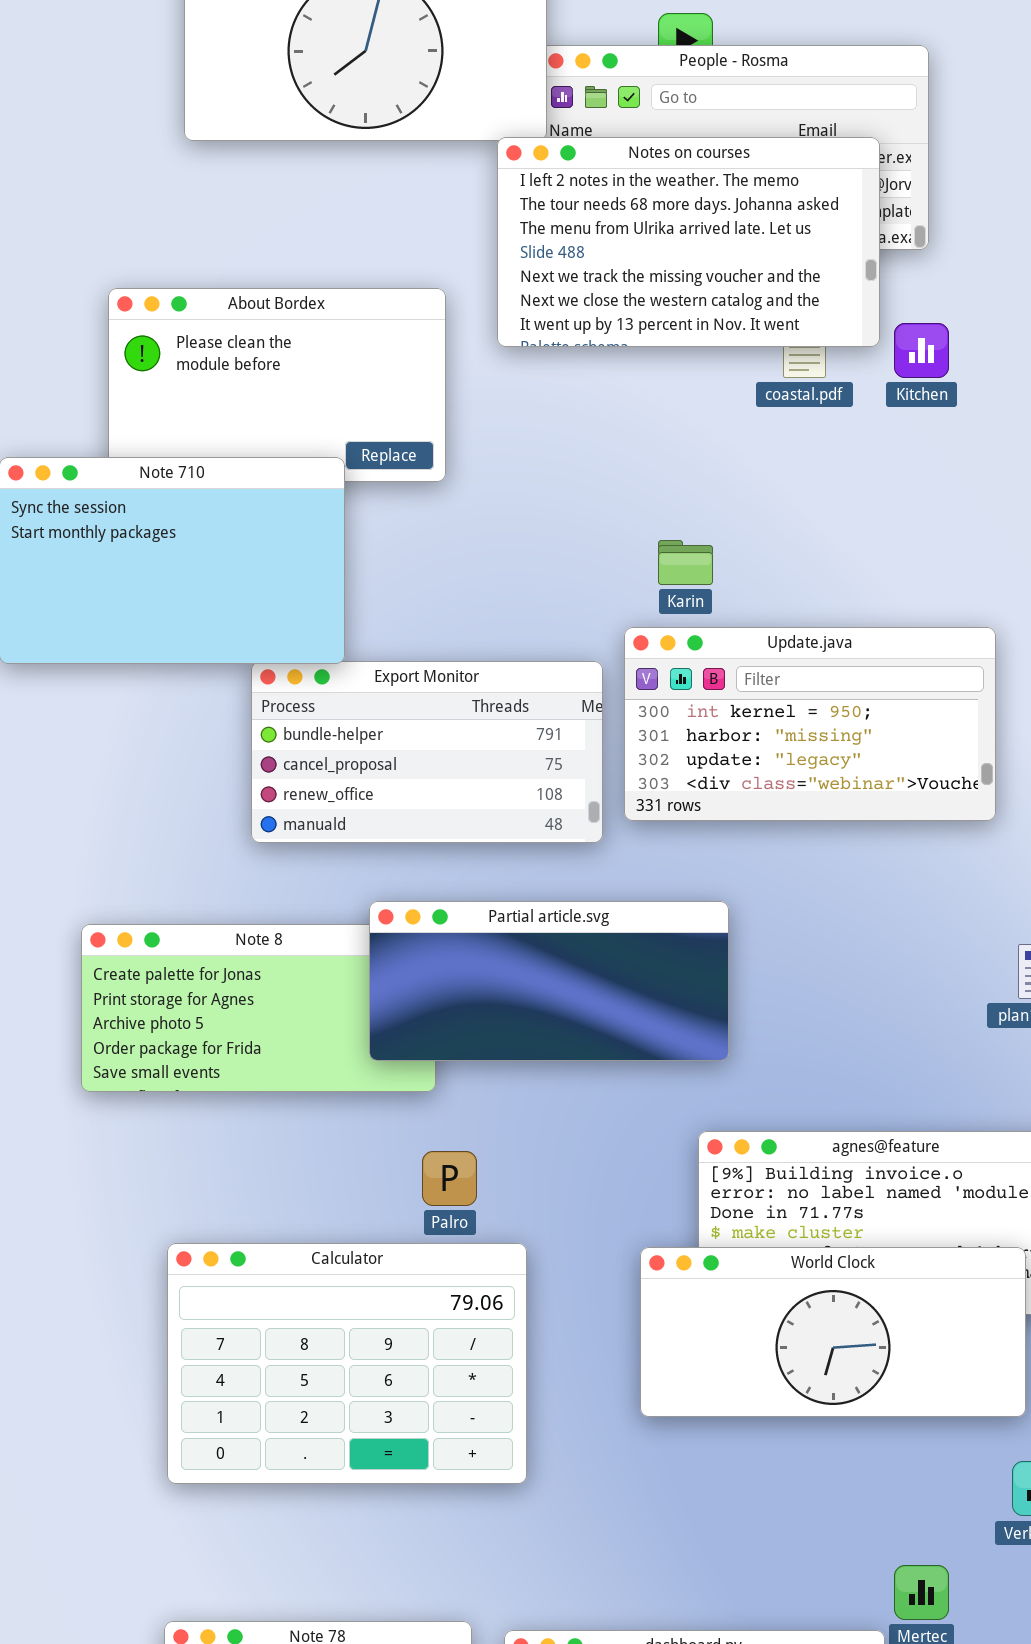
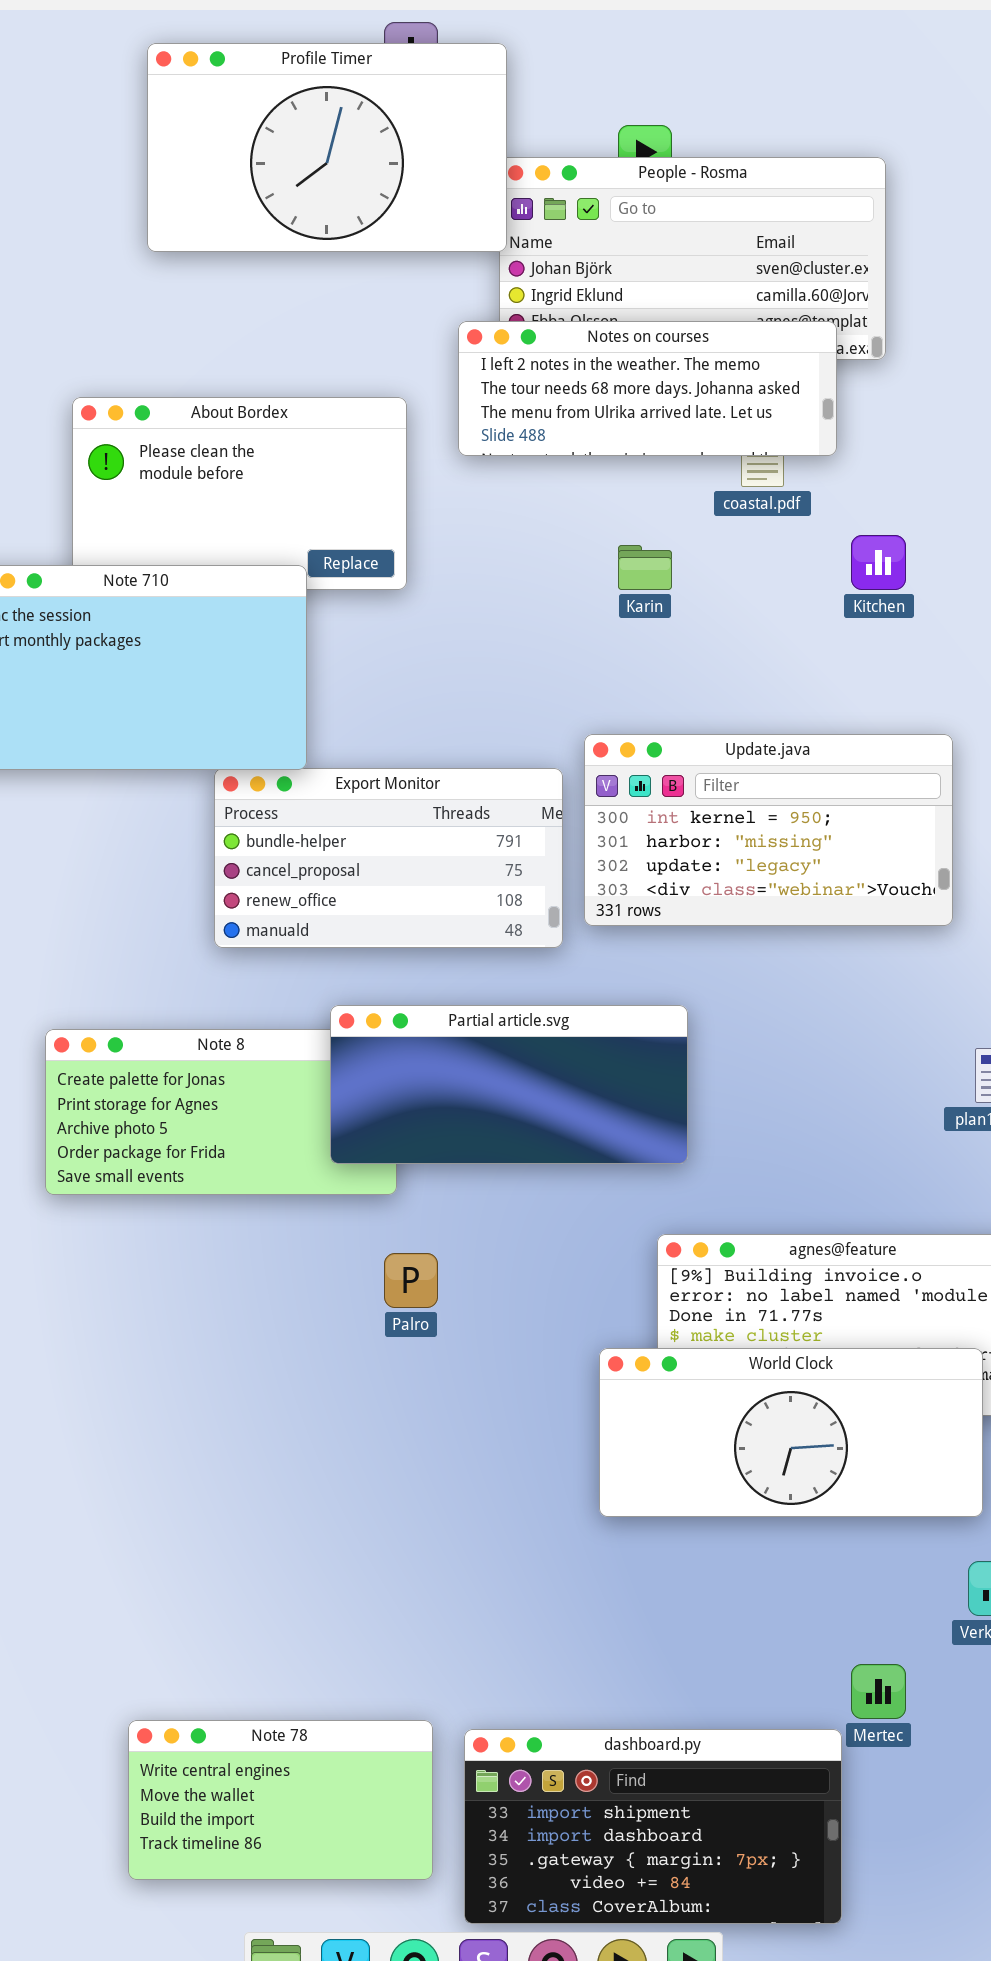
Notes on courses: [497,137,880,347] -> [458,321,837,456], resized
Kitchen: [894,323,949,378] -> [851,535,906,590], moved
Karin: [658,540,713,585] -> [618,545,672,590], moved
Calculator: [167,1243,527,1484] -> none, closed

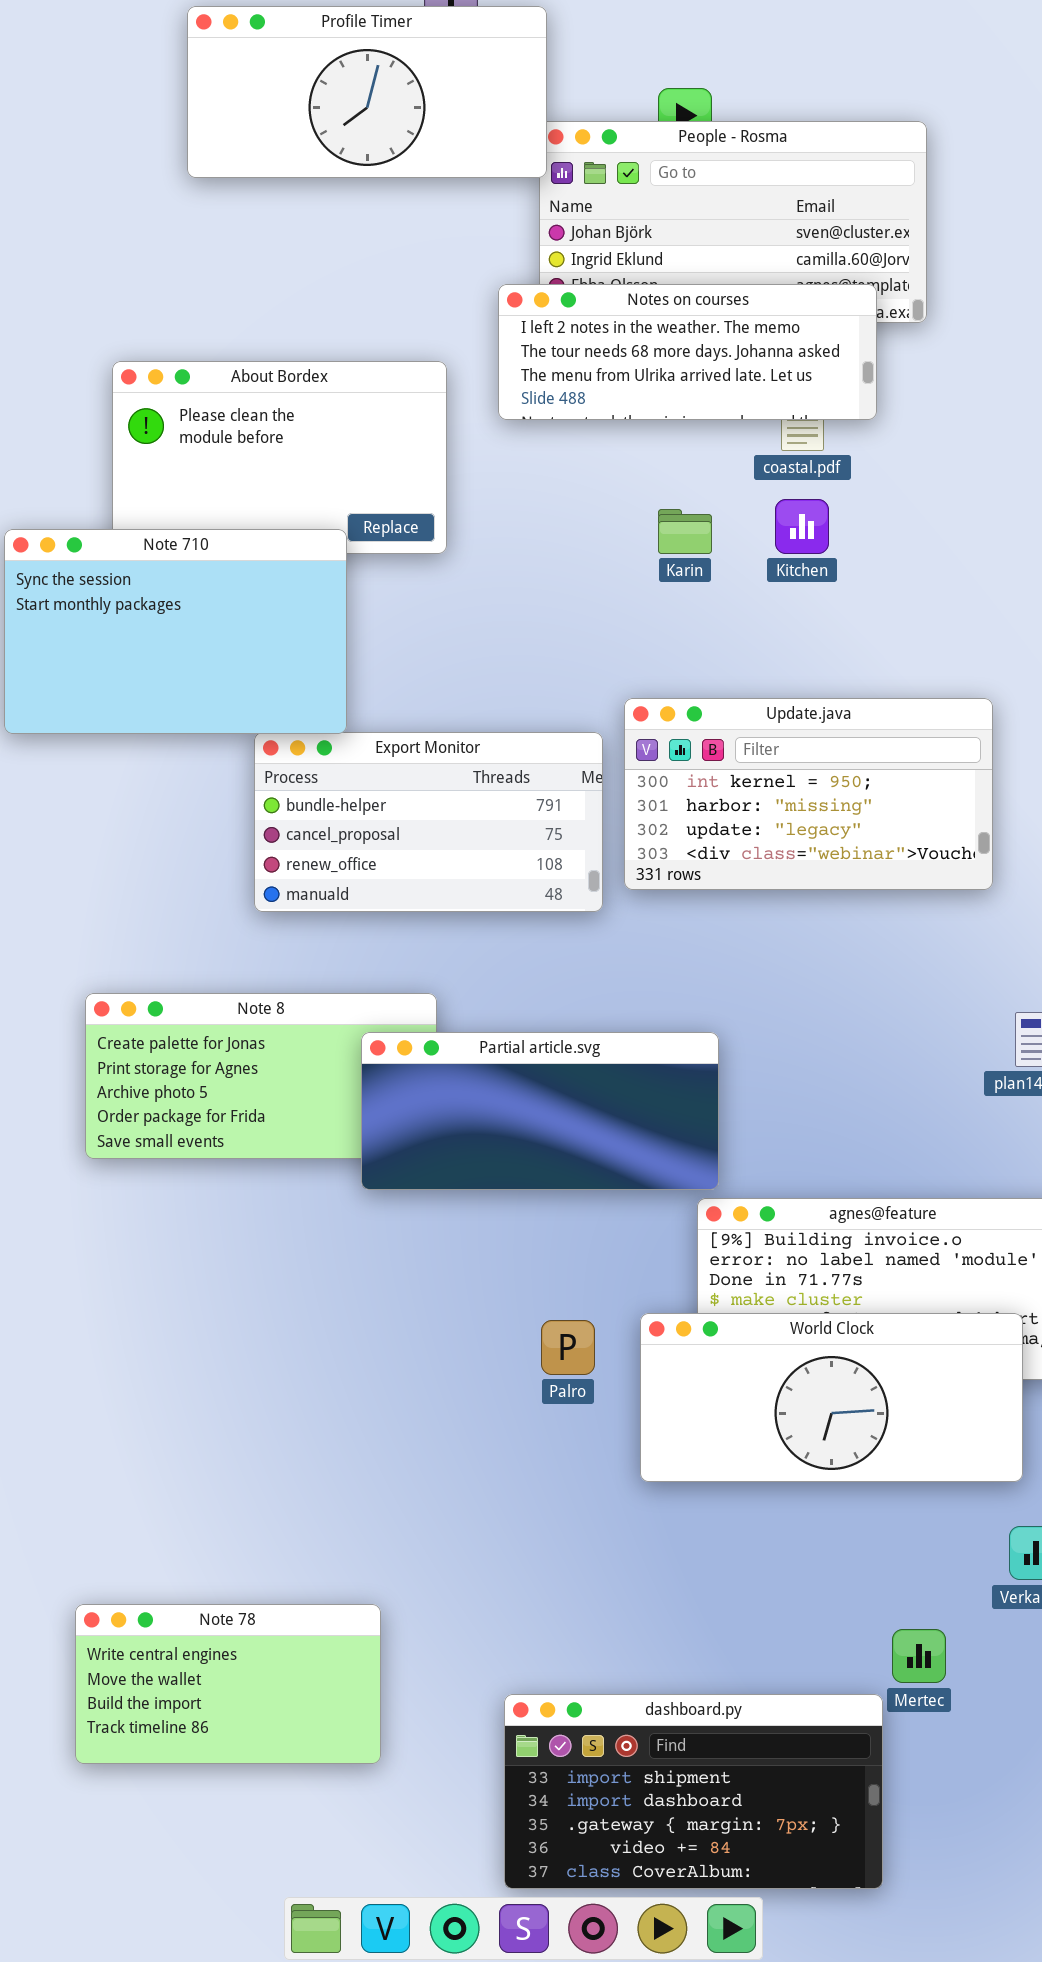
Profile Timer: [147,43,507,252] -> [187,6,547,178], resized
Kitchen: [851,535,906,590] -> [775,499,829,554], moved
Partial article.svg: [330,1005,688,1164] -> [361,1032,719,1190], moved
Palro: [384,1253,438,1308] -> [541,1320,595,1375], moved
Note 78: [128,1720,433,1880] -> [75,1604,381,1764], moved

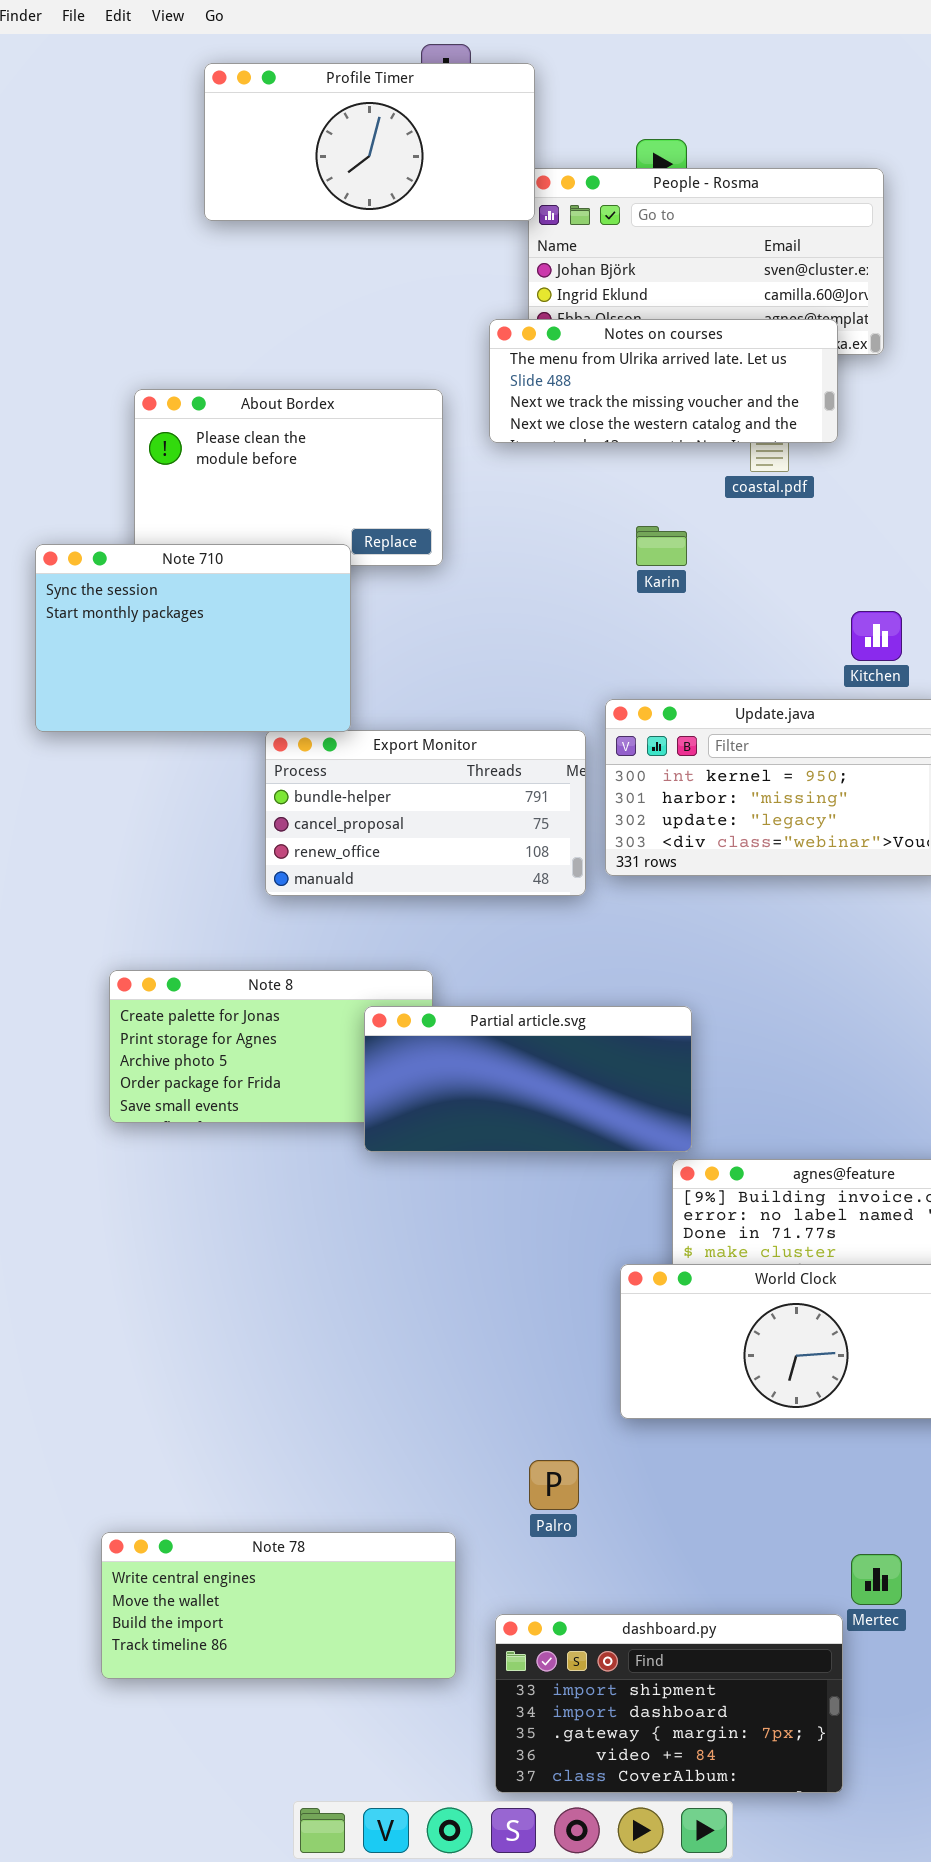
Notes on courses: [498,284,877,420] -> [489,319,838,443], scrolled down 2 rows
Kitchen: [775,499,829,554] -> [851,611,902,661], moved
Palro: [541,1320,595,1375] -> [529,1460,579,1510], moved
Note 78: [75,1604,381,1764] -> [101,1532,456,1679], resized

